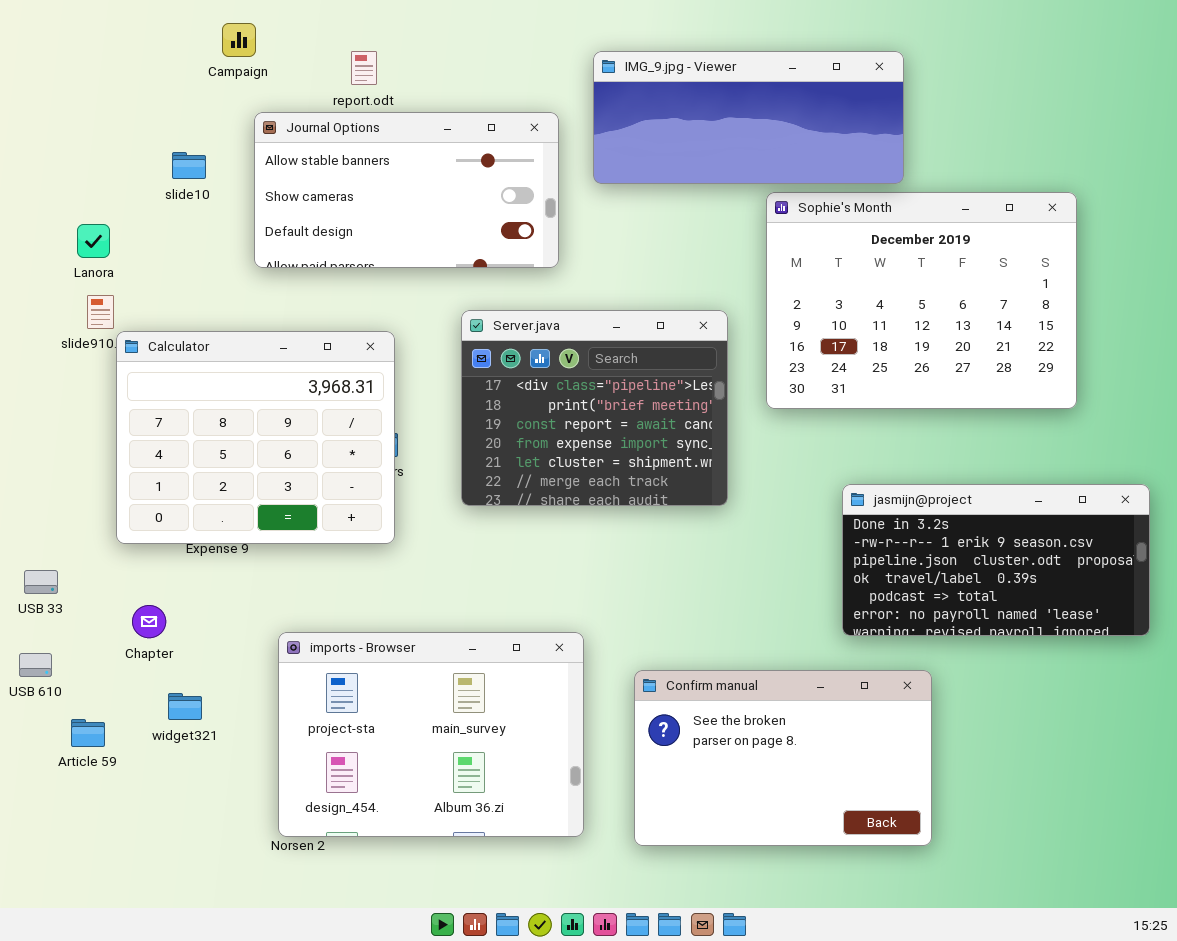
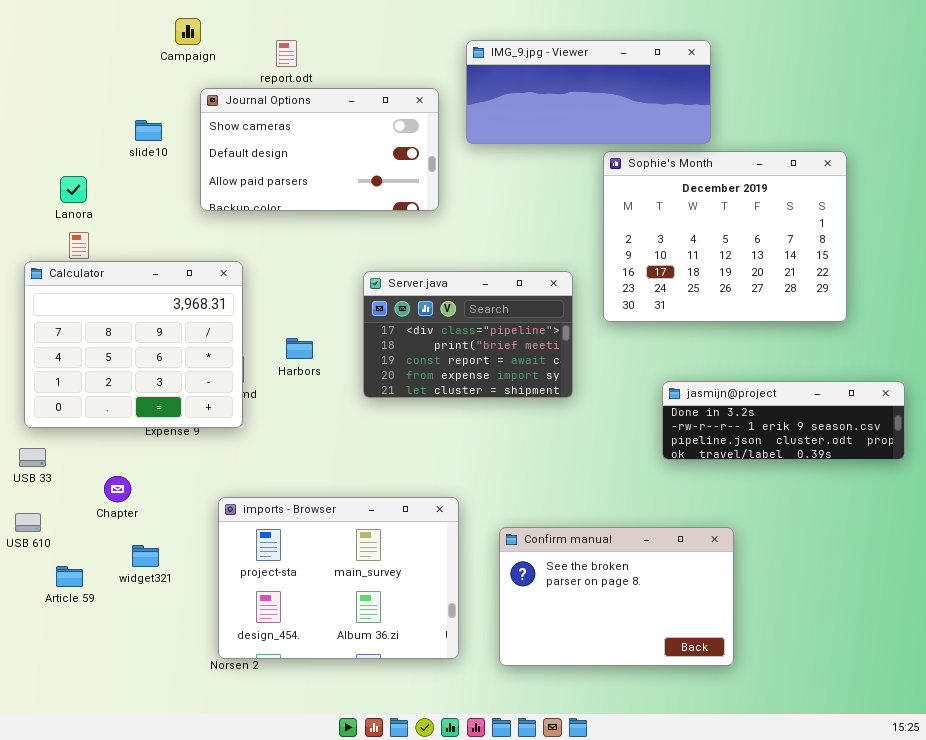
Journal Options: [254,112,559,268] -> [200,88,439,211], scrolled down 1 row
Server.java: [461,310,728,506] -> [363,271,573,398], resized
Calculator: [116,331,395,544] -> [24,261,243,428], moved
jasmijn@project: [842,484,1150,636] -> [662,381,905,460], resized

